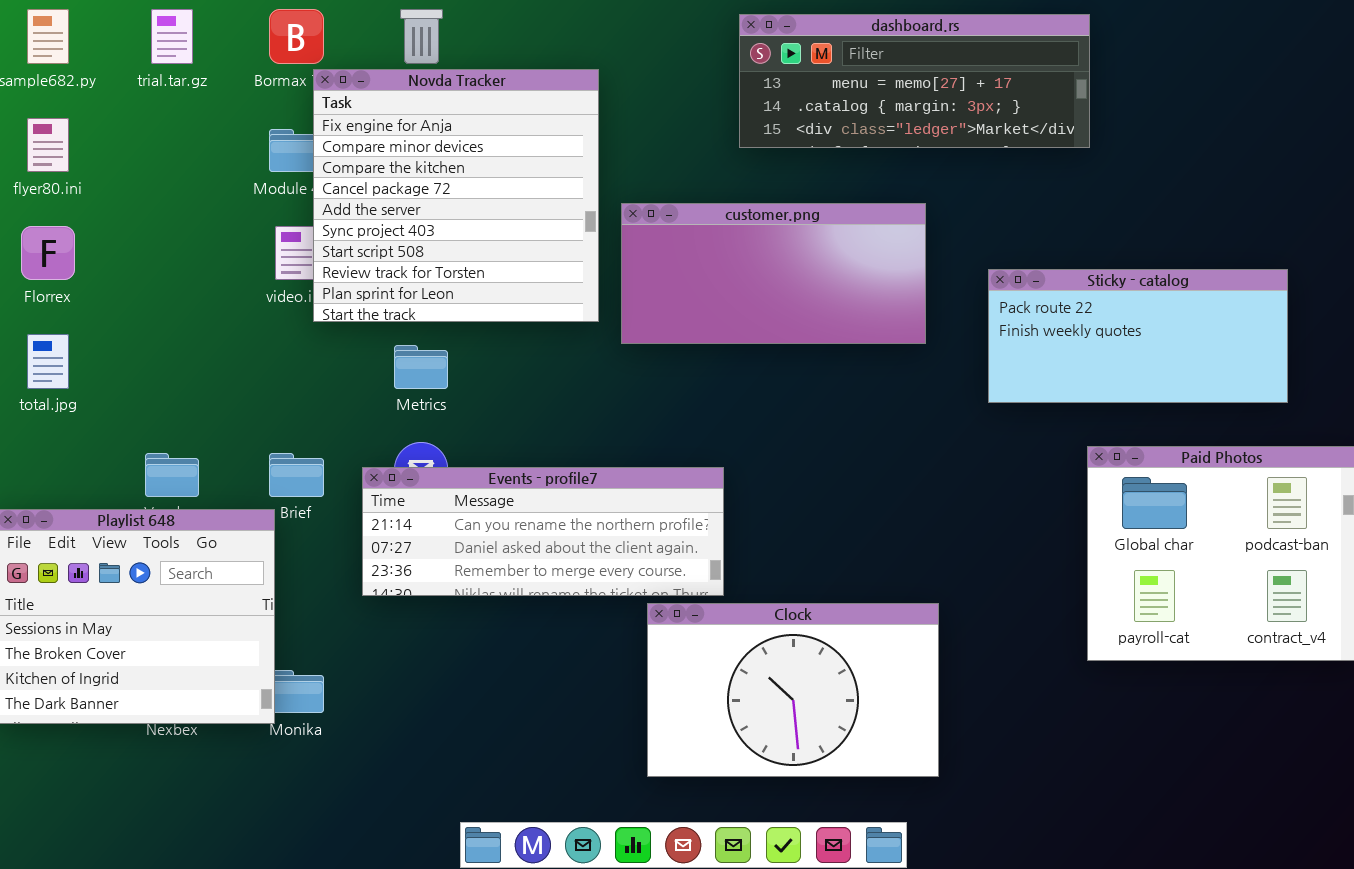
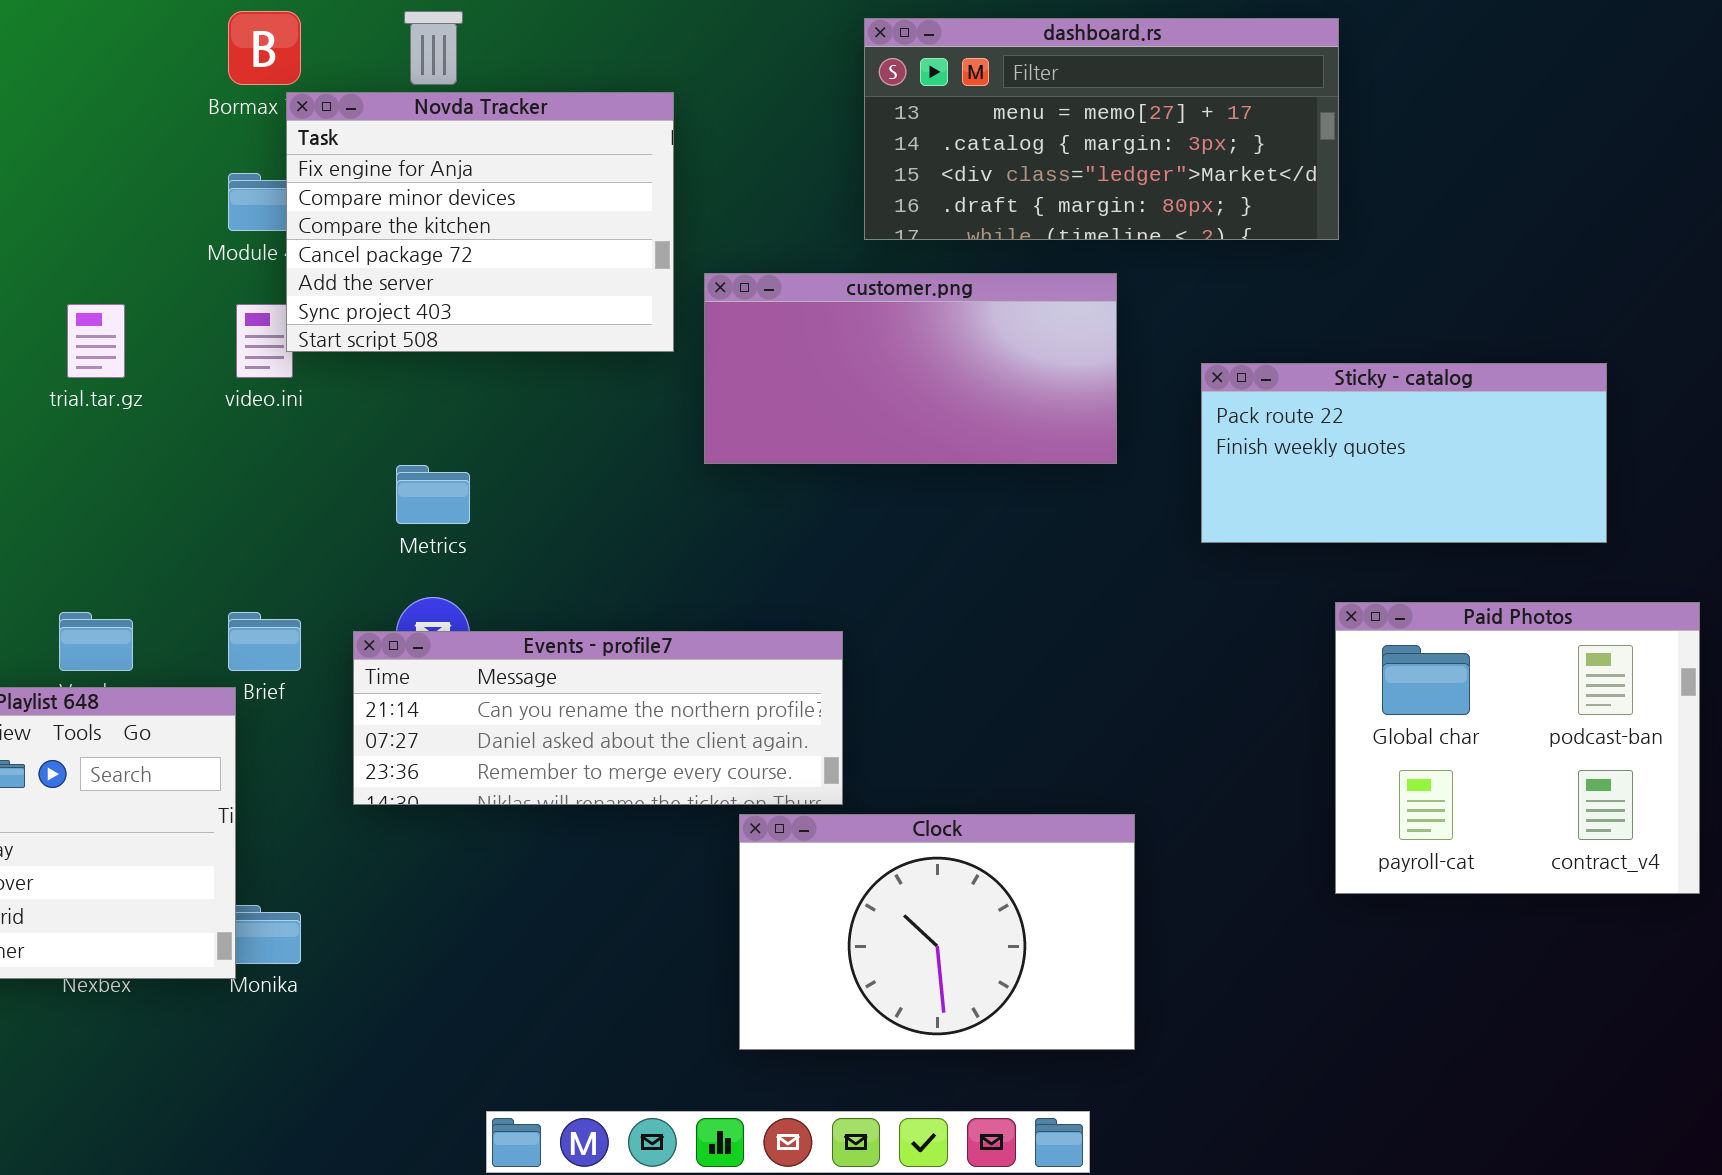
trial.tar.gz: [151,9,193,64] -> [67,304,125,378], moved
dashboard.rs: [739,14,1090,148] -> [864,18,1339,240], resized
Novda Tracker: [313,69,599,322] -> [286,92,674,352], resized

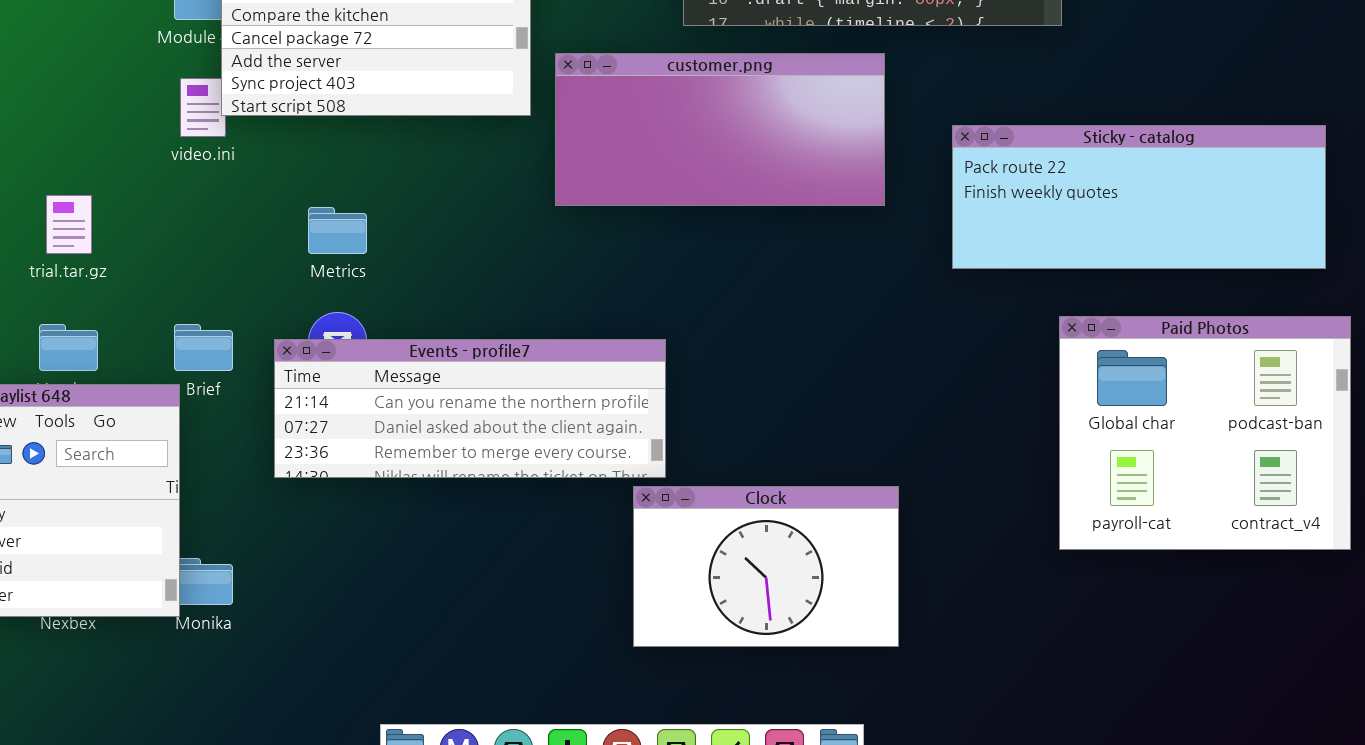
trial.tar.gz: [67,304,125,378] -> [46,195,92,254], moved
Sticky - catalog: [1201,363,1607,543] -> [952,125,1326,269], resized
Clock: [739,814,1135,1050] -> [633,486,899,647], resized

